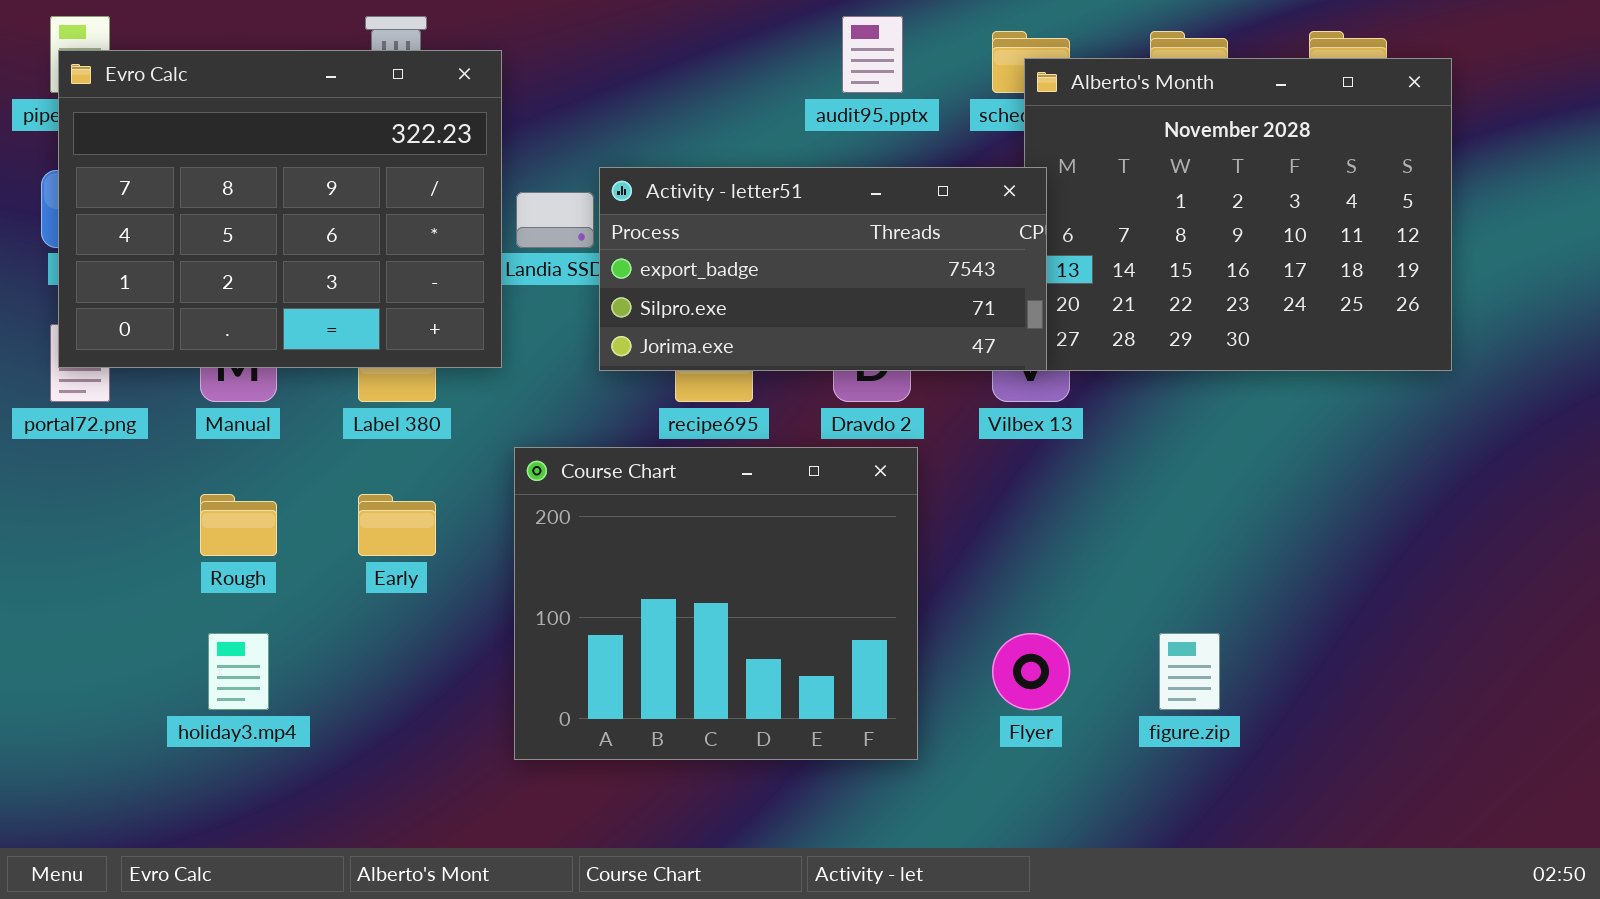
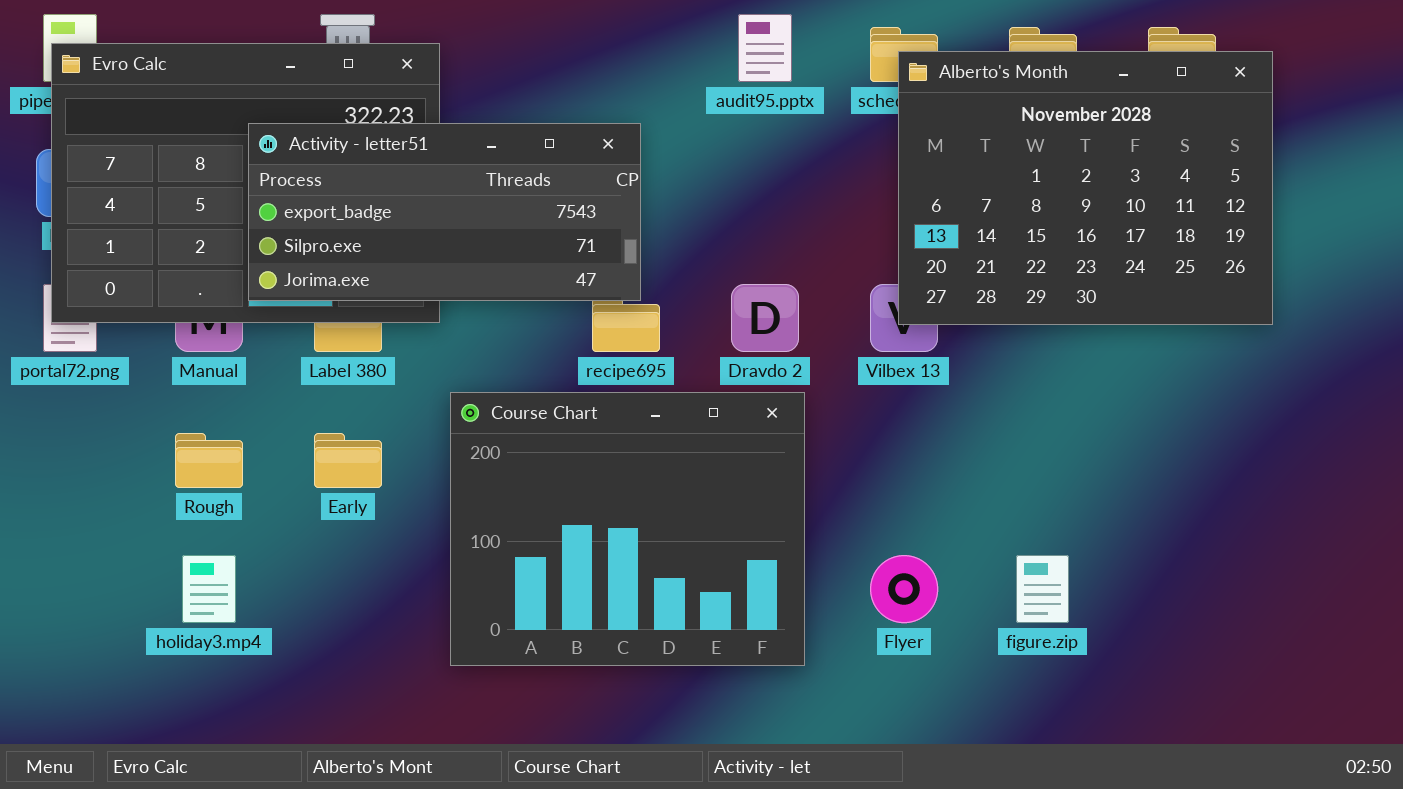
Activity - letter51: [599,167,1047,371] -> [248,123,641,301], moved

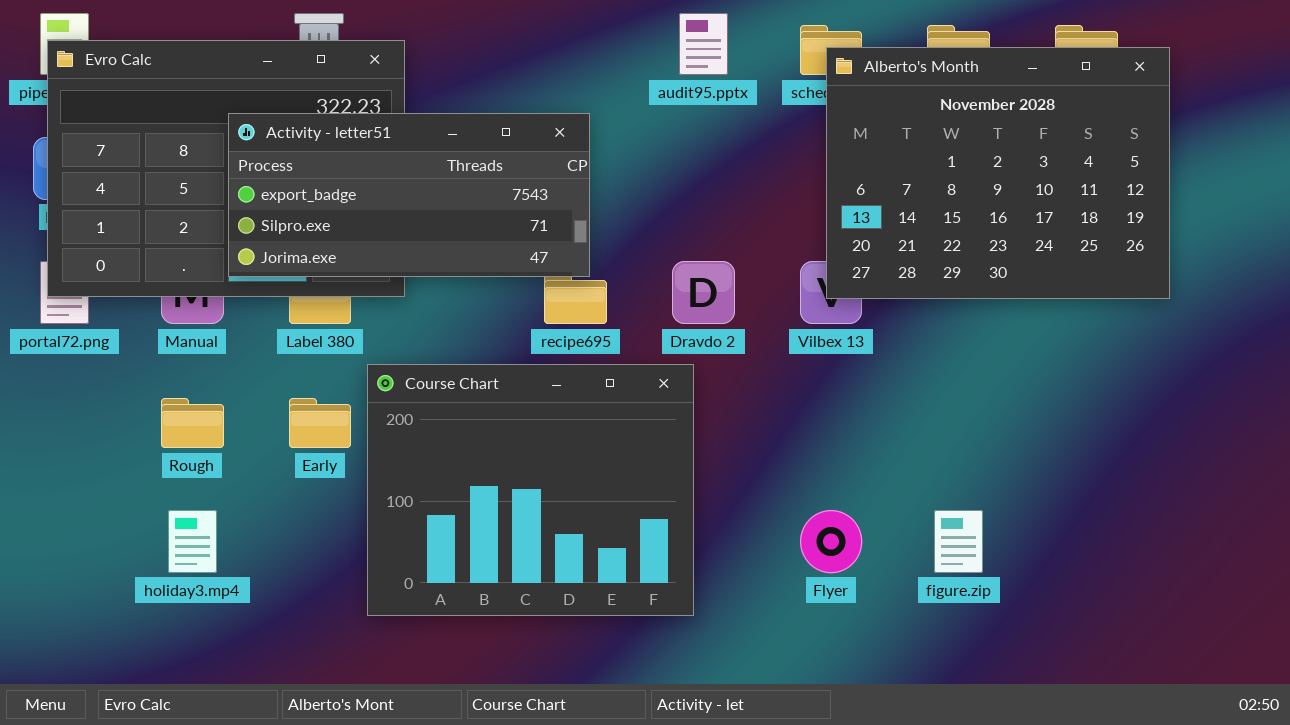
Course Chart: [450,392,805,666] -> [367,364,694,616], moved

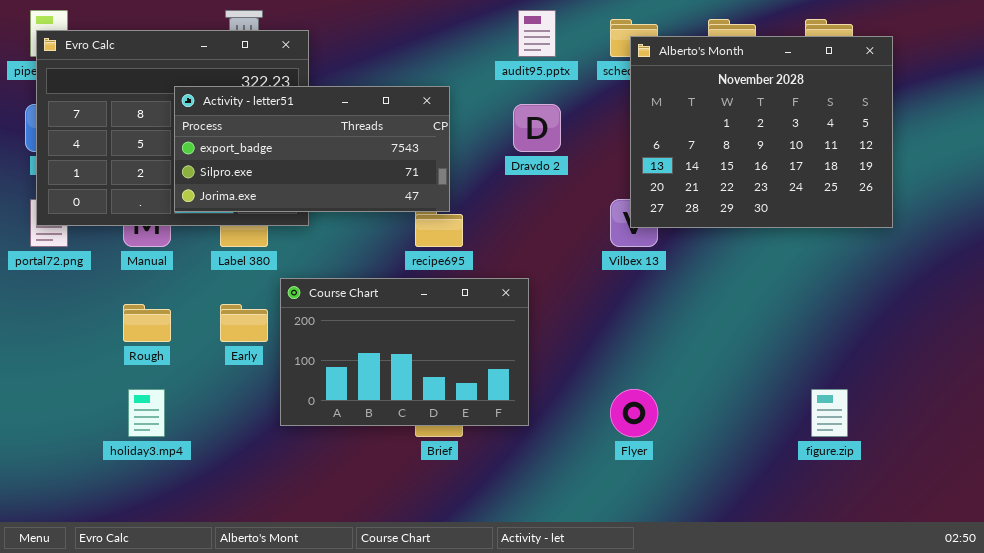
Dravdo 2: [672,261,735,324] -> [513,104,561,152], moved
Course Chart: [367,364,694,616] -> [280,278,529,426], resized
figure.zip: [934,510,983,573] -> [811,389,848,437], moved

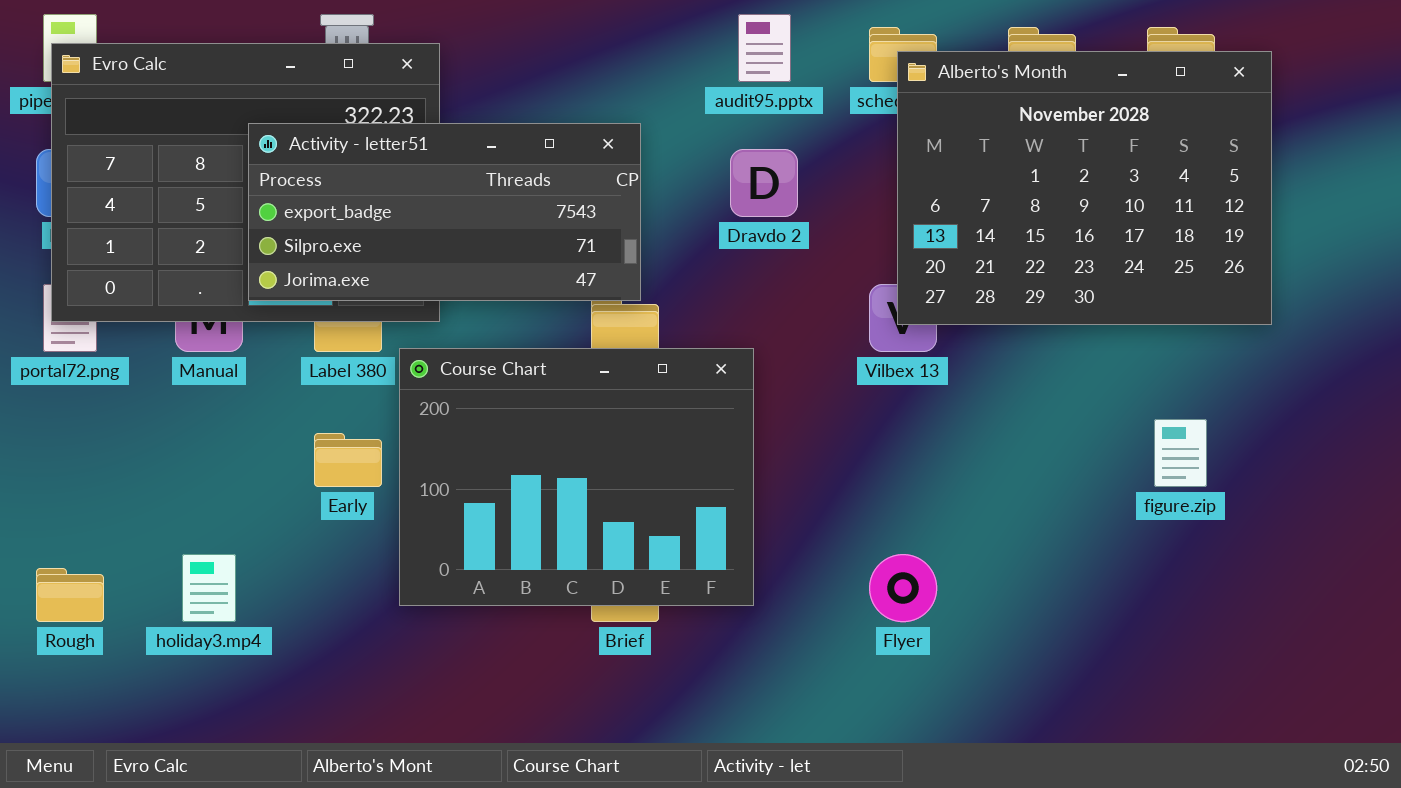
Course Chart: [280,278,529,426] -> [399,348,754,606], resized
Rough: [123,304,171,342] -> [36,568,104,622], moved
figure.zip: [811,389,848,437] -> [1154,419,1207,487], moved

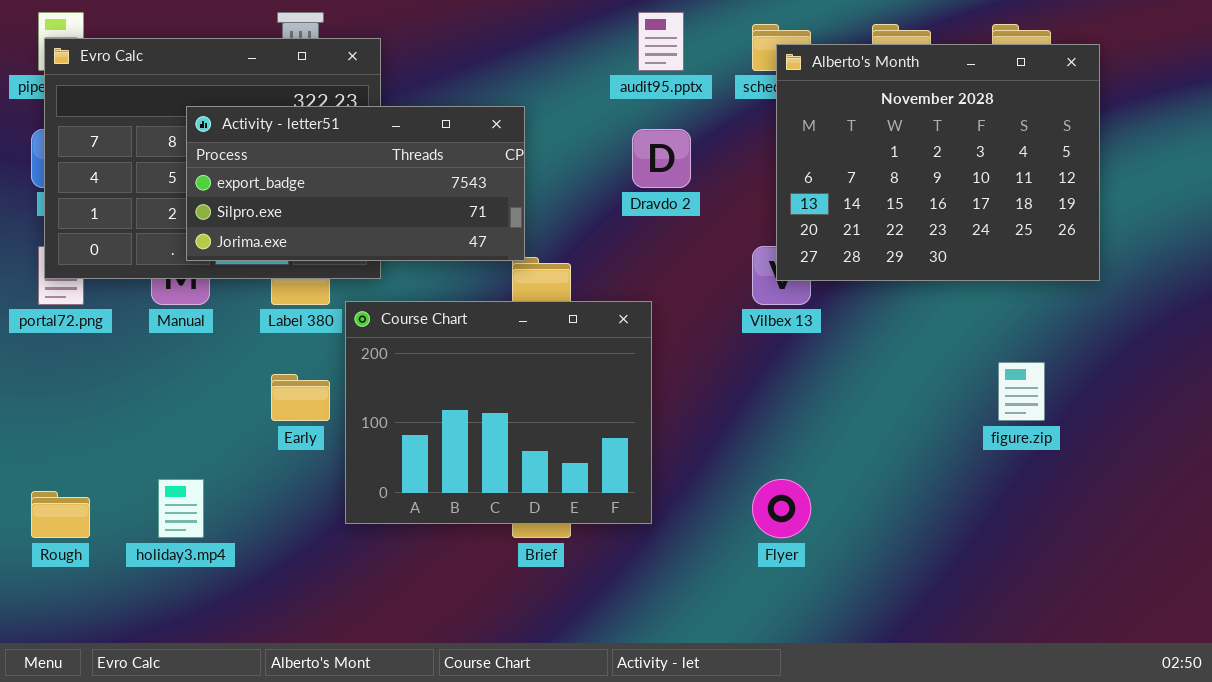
Activity - letter51: [248,123,641,301] -> [186,106,525,261], moved

